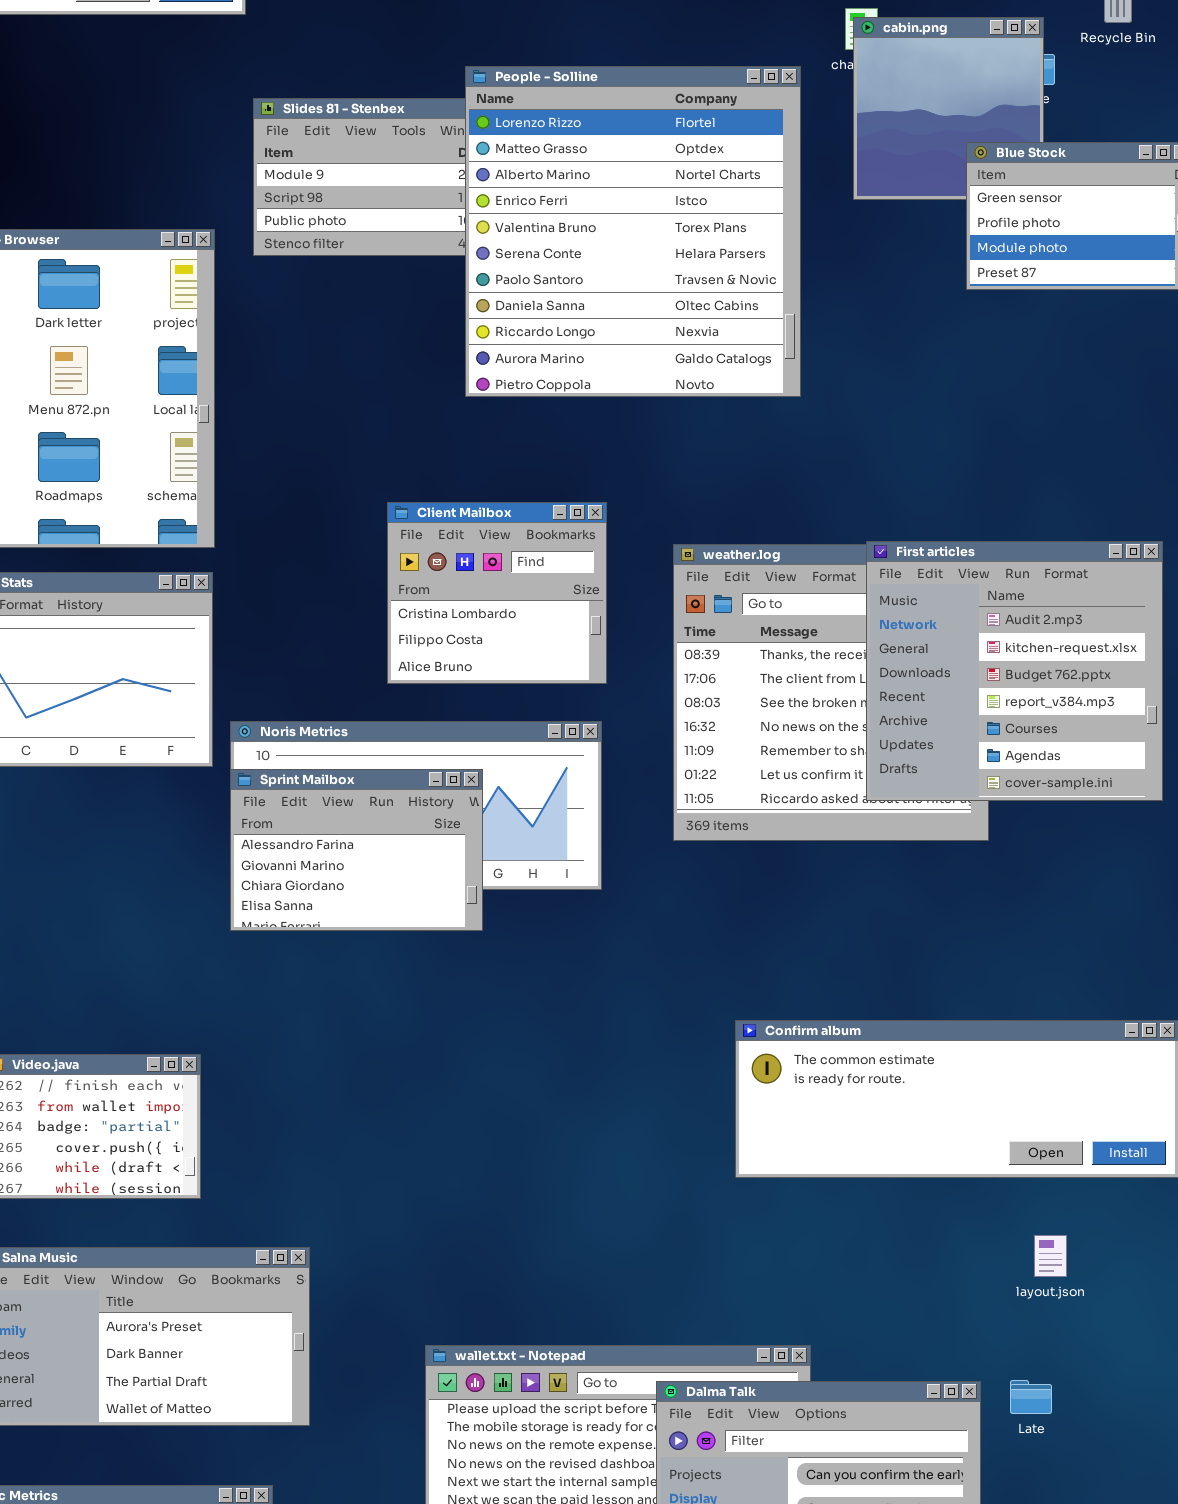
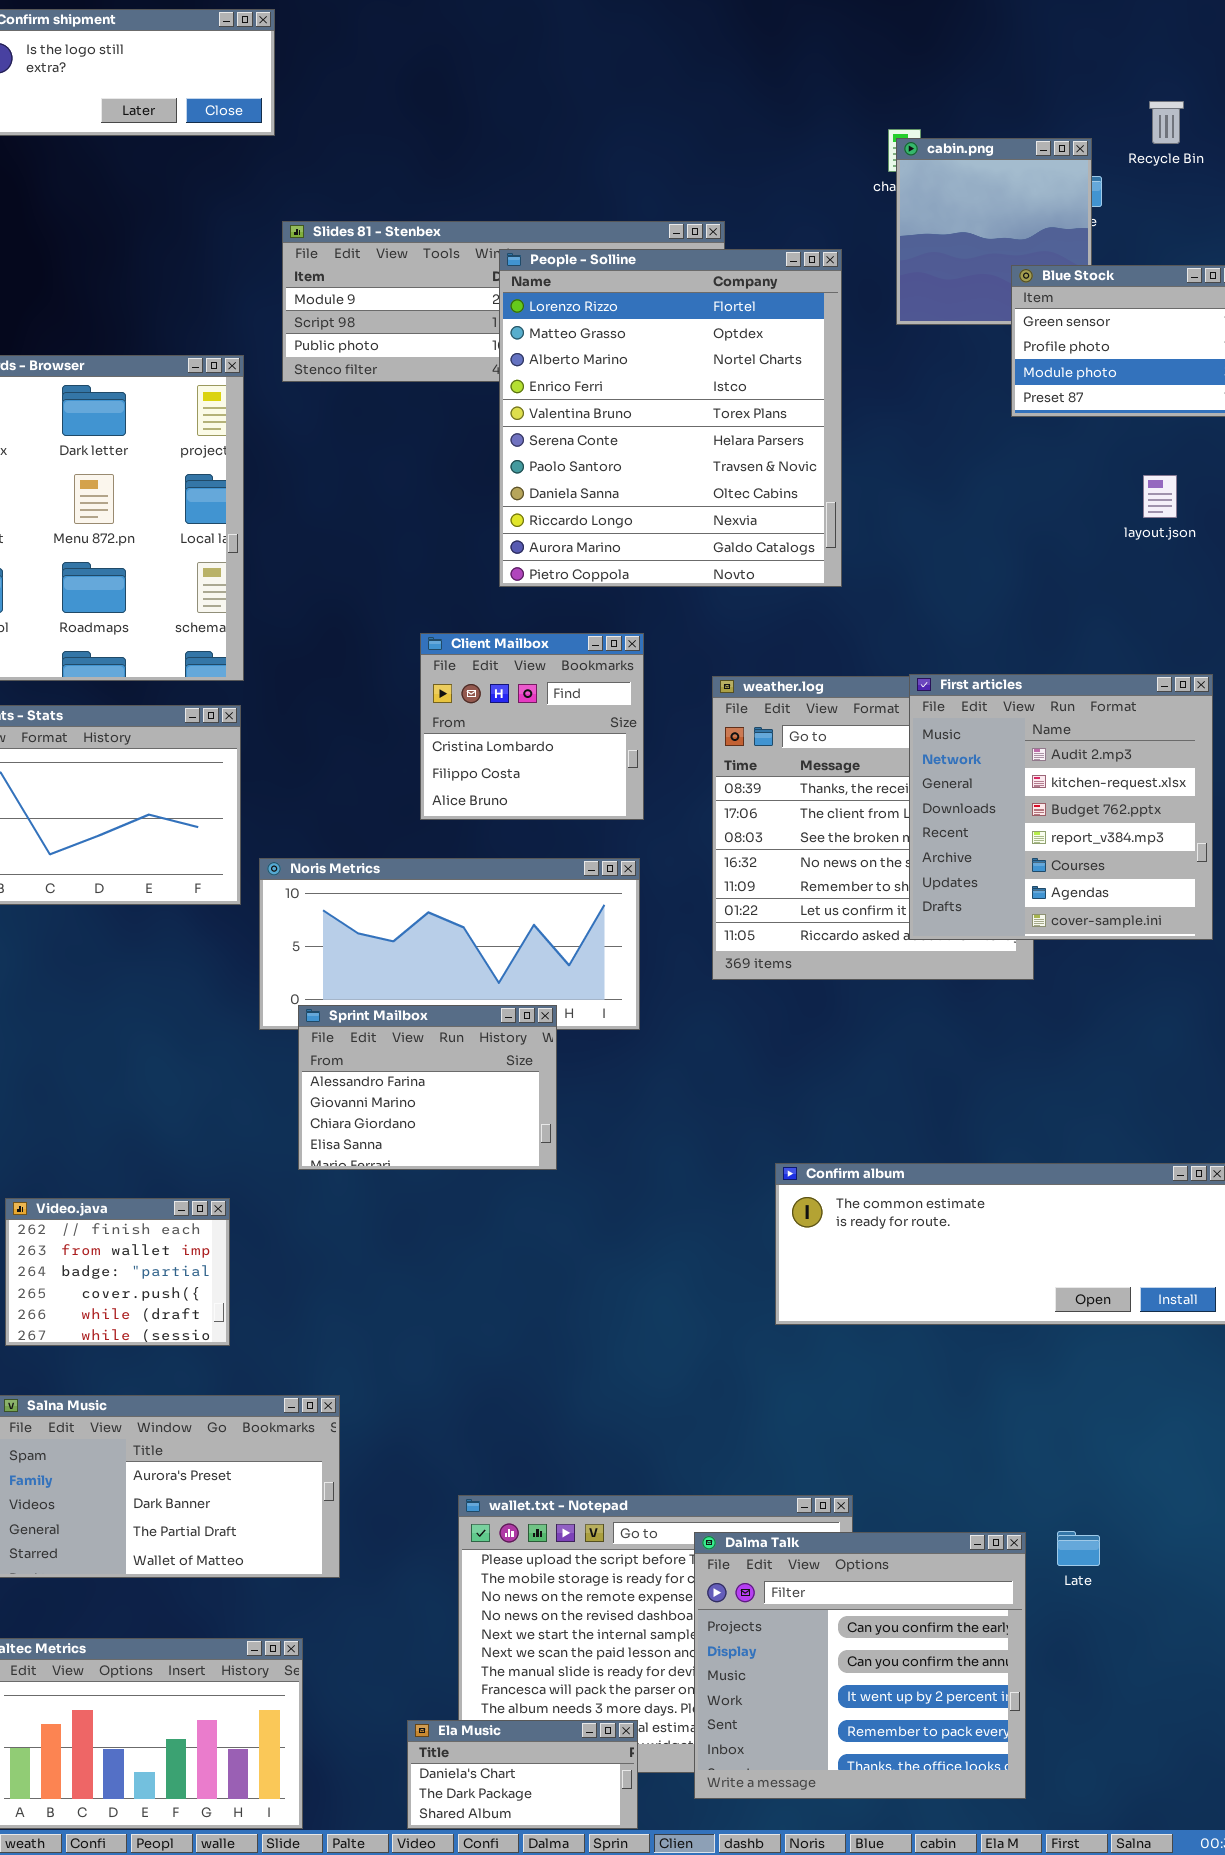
People - Solline: [465,66,801,397] -> [499,249,842,587], moved
Sprint Mailbox: [230,769,483,931] -> [298,1005,557,1170], moved
layout.json: [1034,1235,1067,1277] -> [1143,475,1177,518], moved

